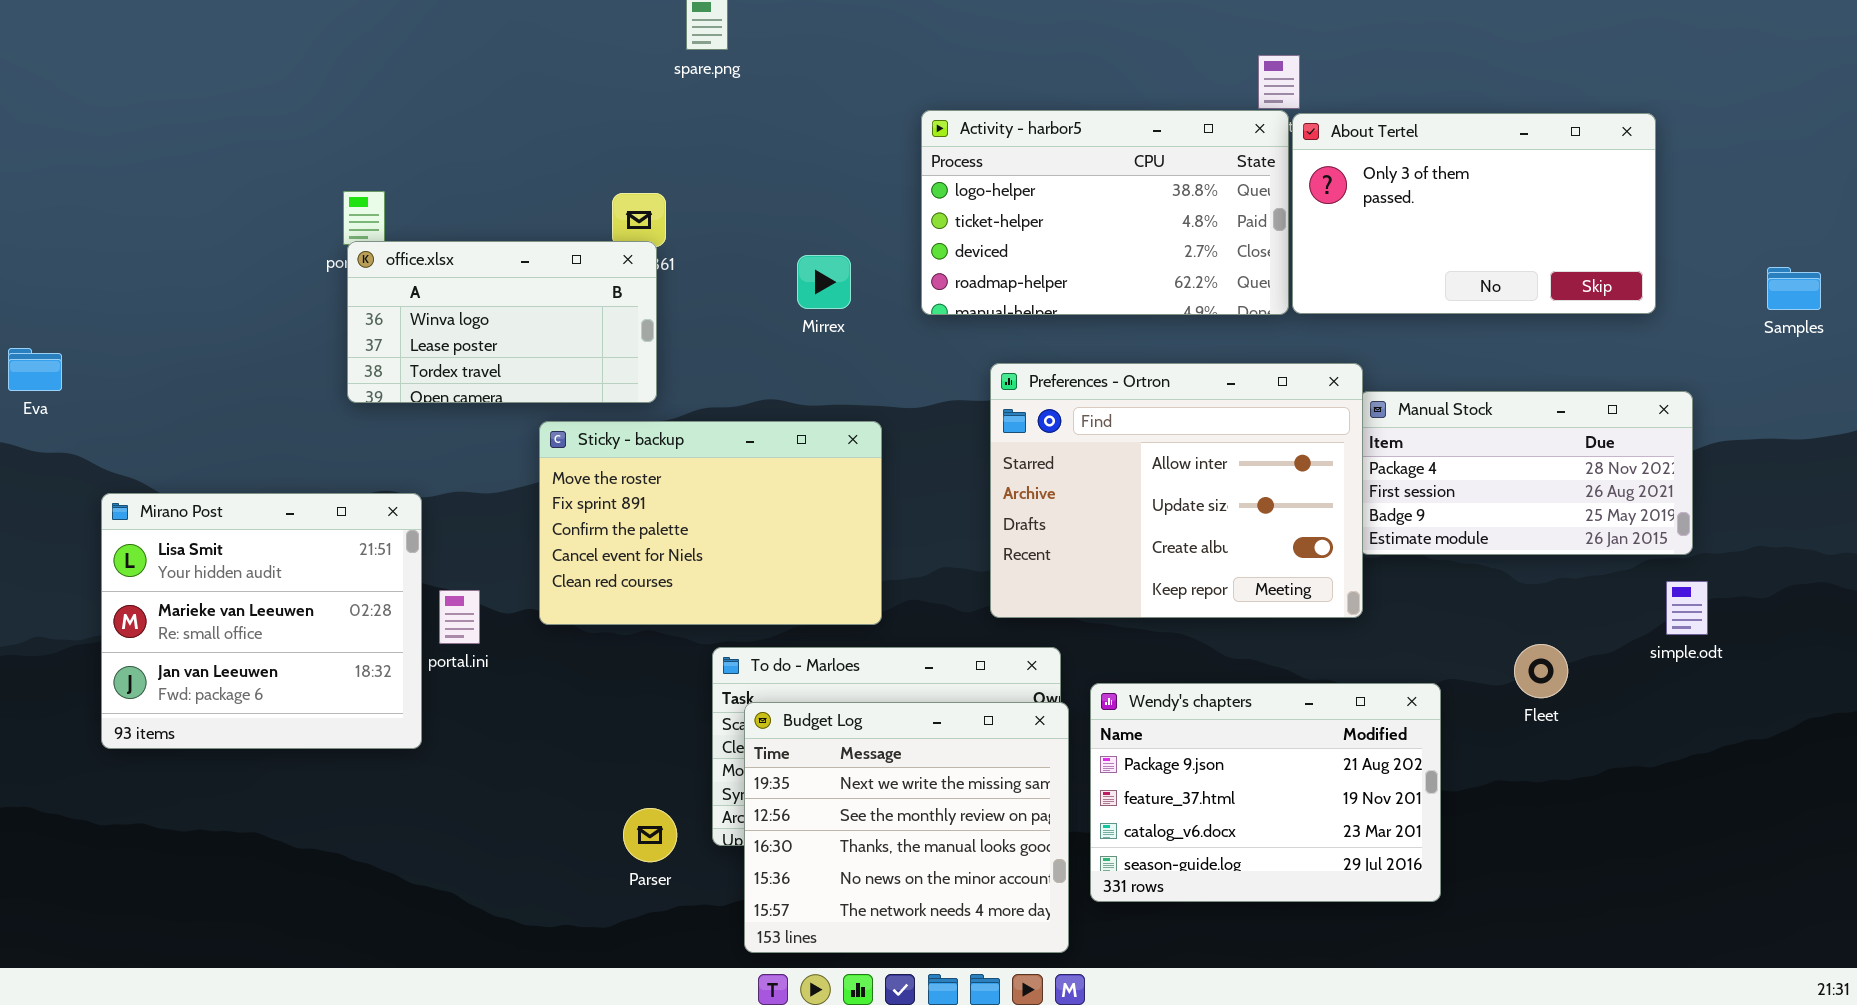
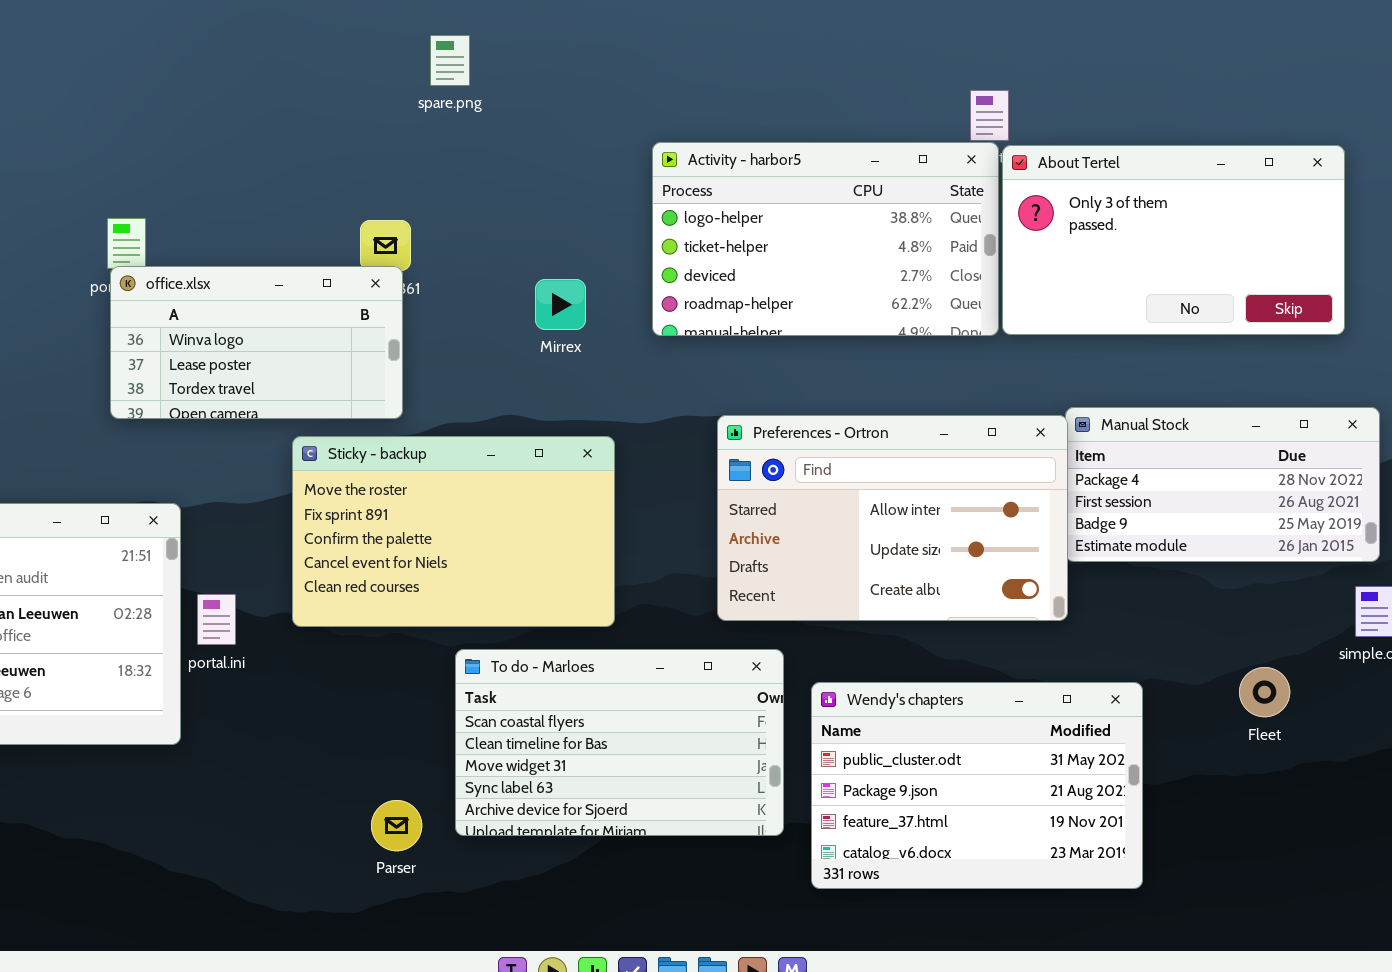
Preferences - Ortron: [990,363,1363,618] -> [717,415,1068,621], resized
Fleet: [1514,644,1568,698] -> [1239,667,1290,717], moved
Wendy's chapters: [1090,683,1441,902] -> [811,682,1143,889], scrolled up 1 row
Budget Log: [744,702,1069,953] -> none, closed

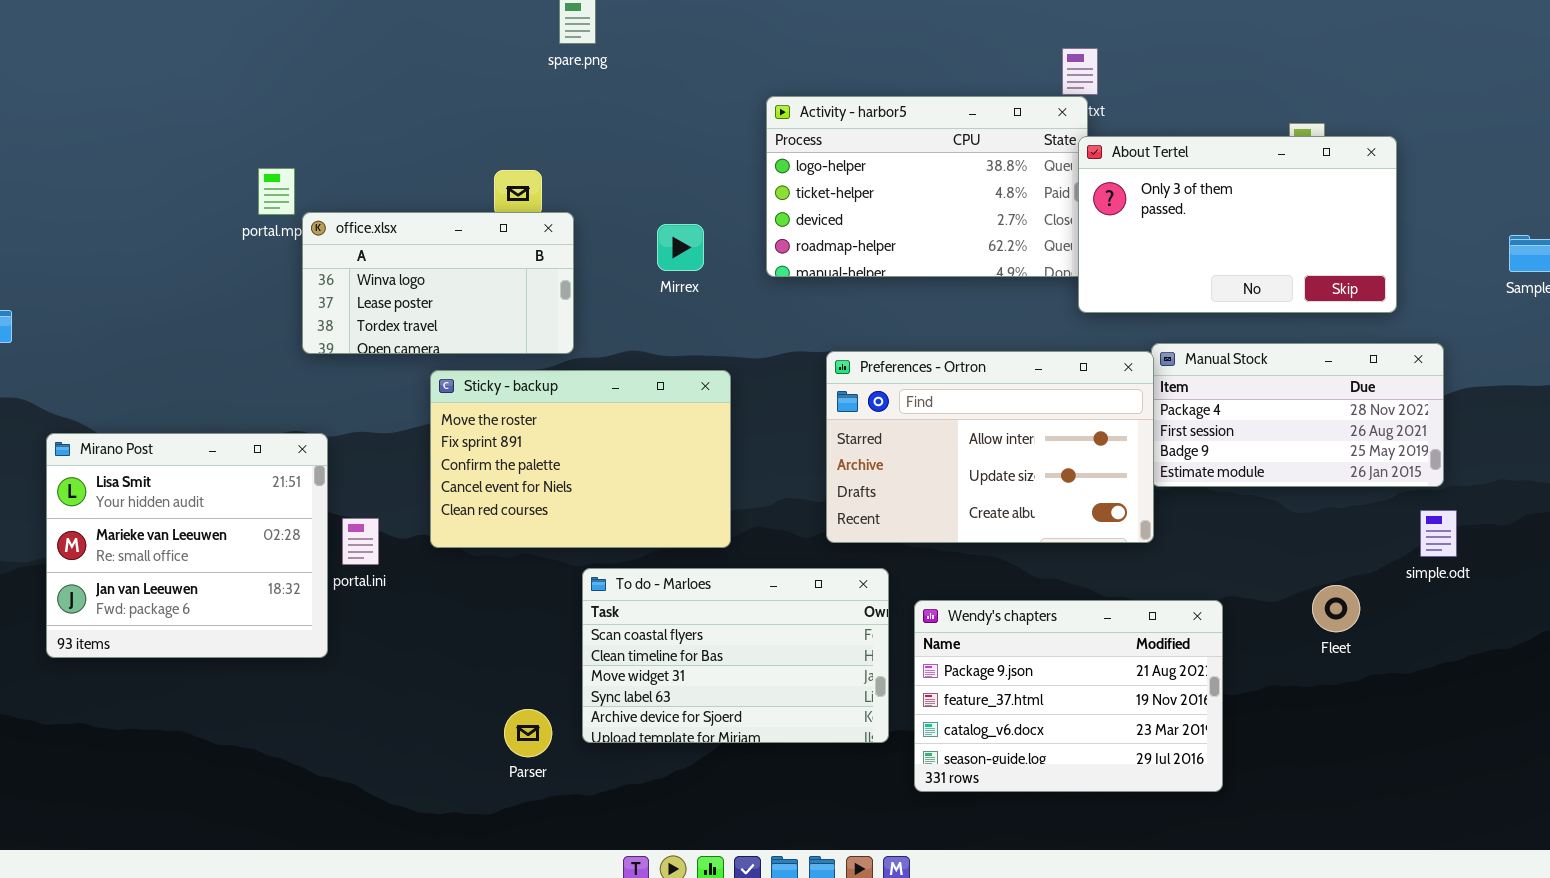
About Tertel: [1002,145,1345,335] -> [1078,136,1397,313], moved
office.xlsx: [110,266,403,419] -> [302,212,574,354], moved
Wendy's chapters: [811,682,1143,889] -> [914,600,1223,792], scrolled down 1 row

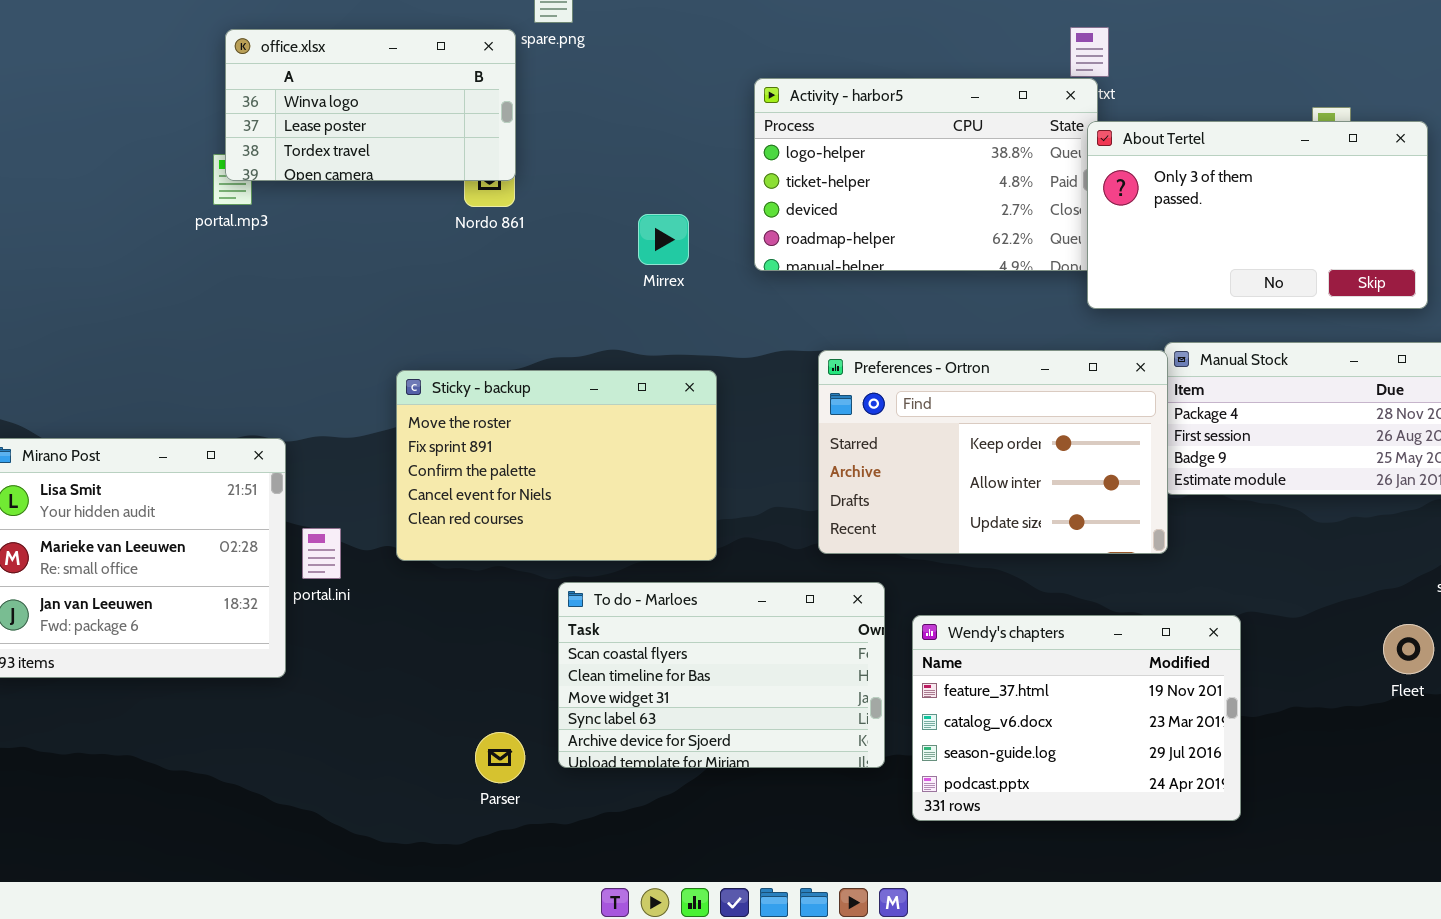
office.xlsx: [302,212,574,354] -> [225,29,516,181], moved
Preferences - Ortron: [826,351,1154,543] -> [818,350,1168,554], scrolled up 1 row
Fleet: [1312,585,1360,632] -> [1383,624,1434,674], moved
Wendy's chapters: [914,600,1223,792] -> [912,615,1241,821], scrolled down 1 row

